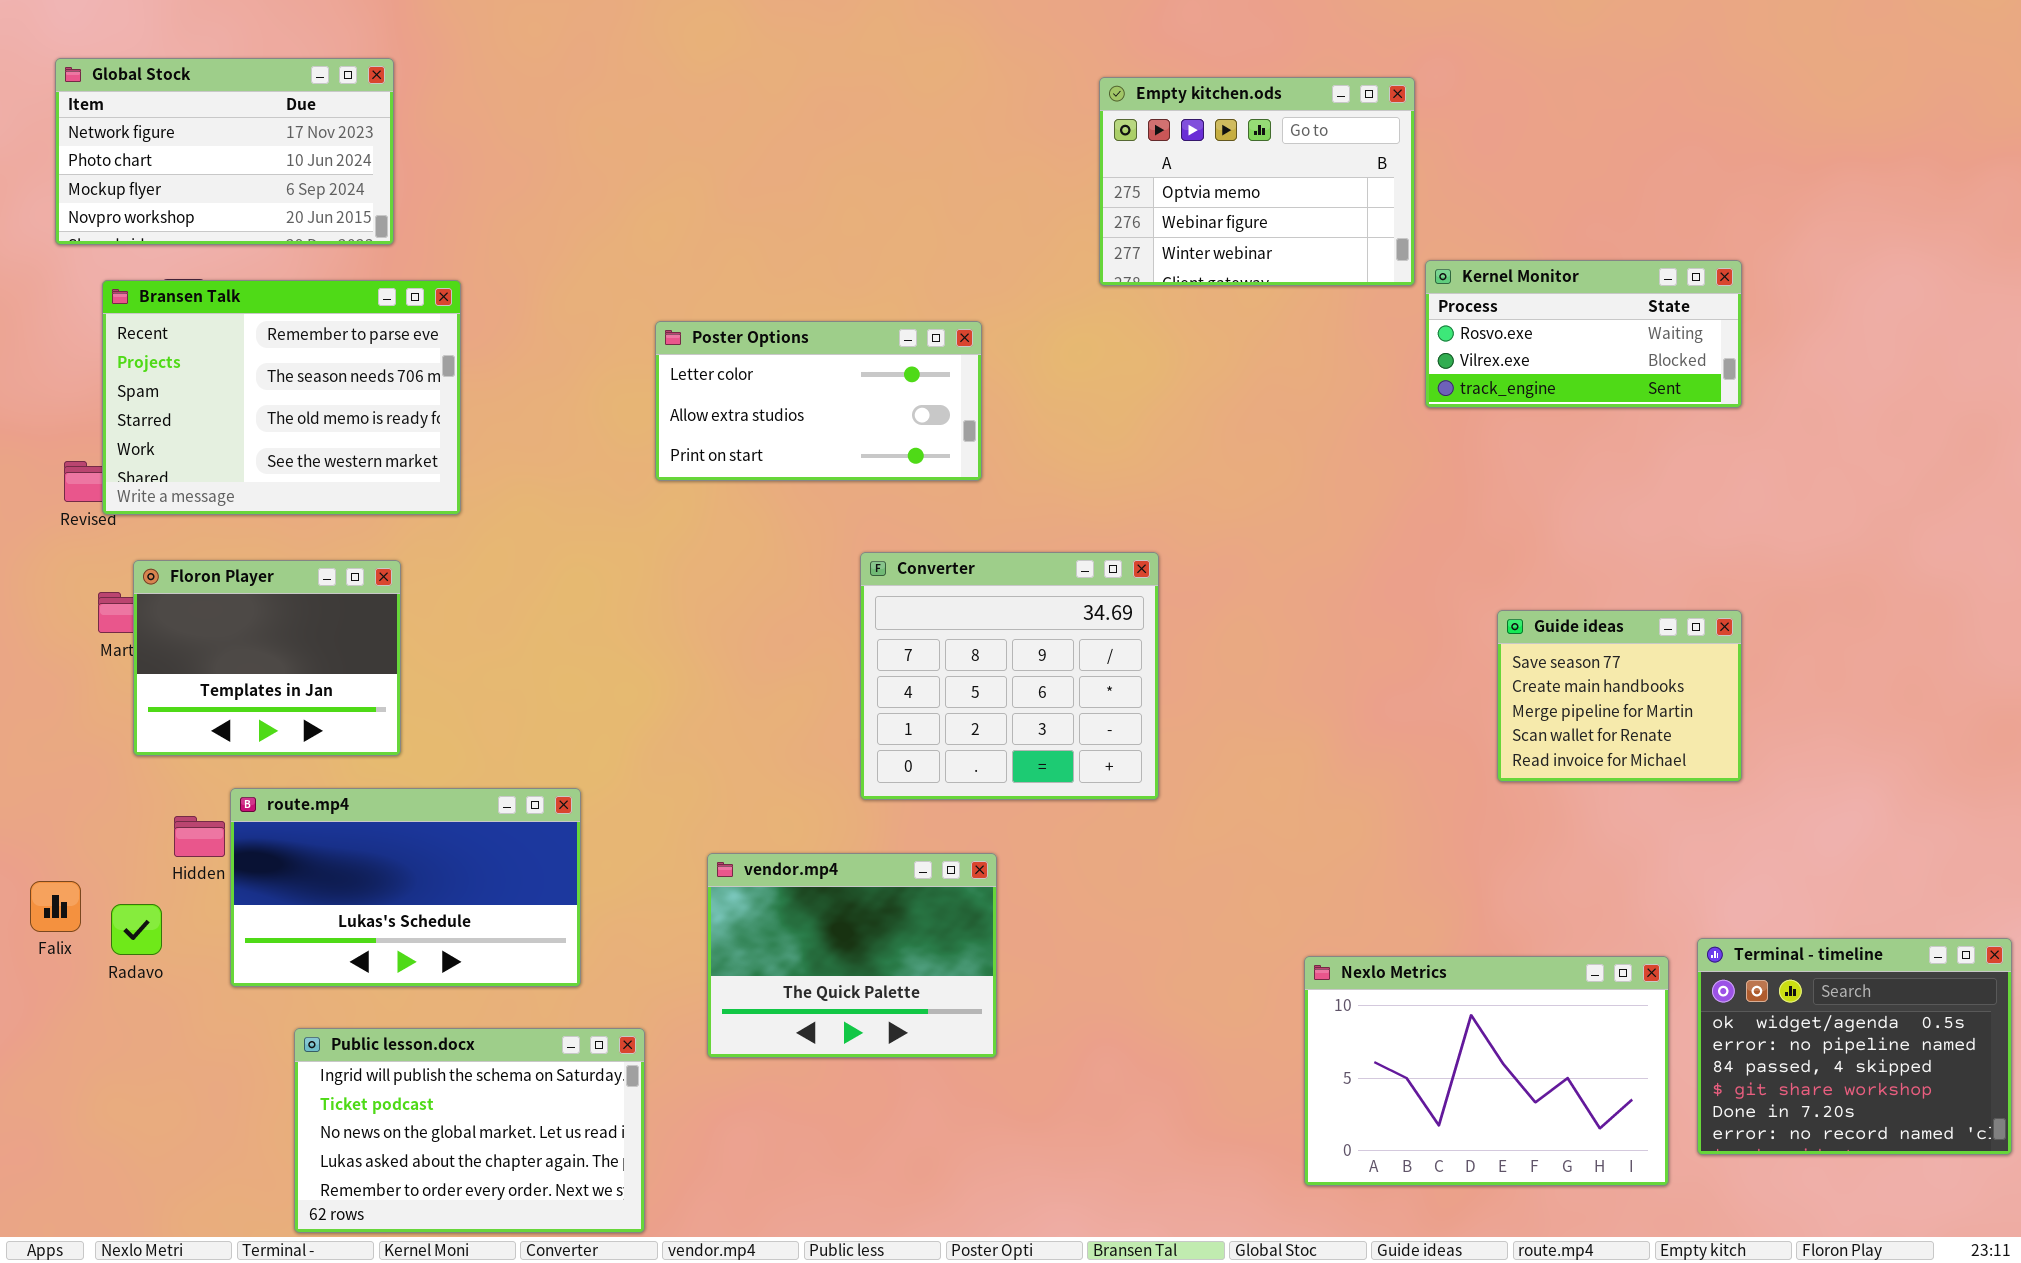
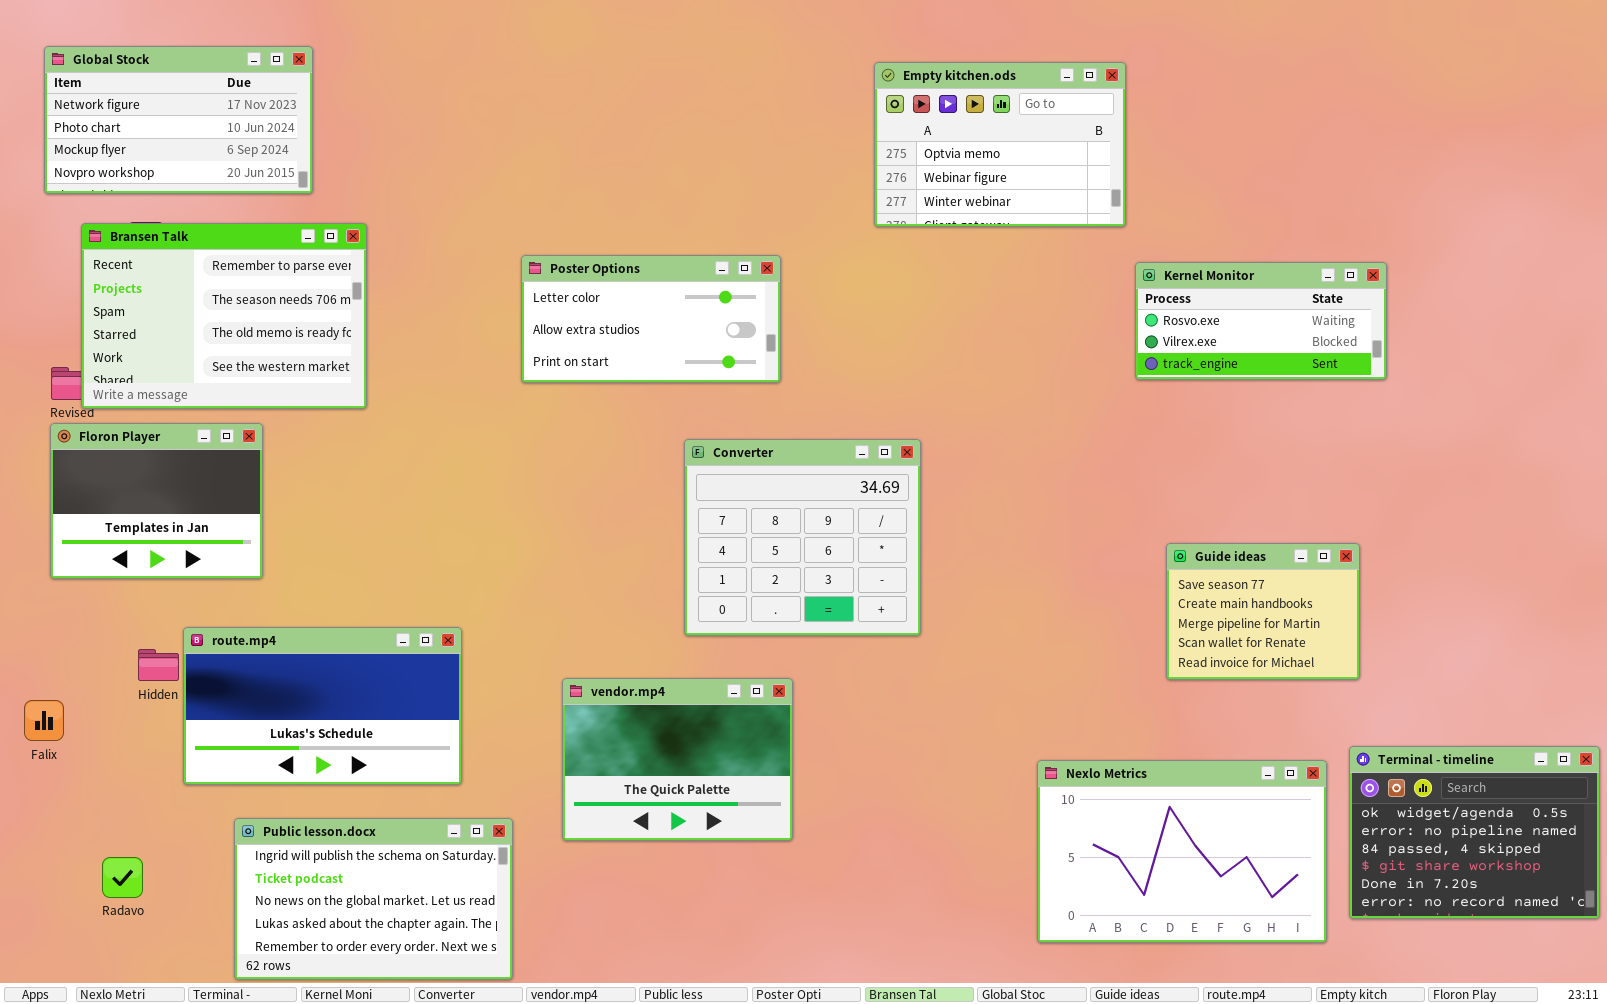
Kernel Monitor: [1425,260,1742,408] -> [1135,262,1387,380], moved
Floron Player: [133,560,401,756] -> [50,423,263,579], moved
Guide ideas: [1497,610,1742,782] -> [1166,543,1360,680], moved
Radavo: [111,904,162,955] -> [102,857,143,898], moved

